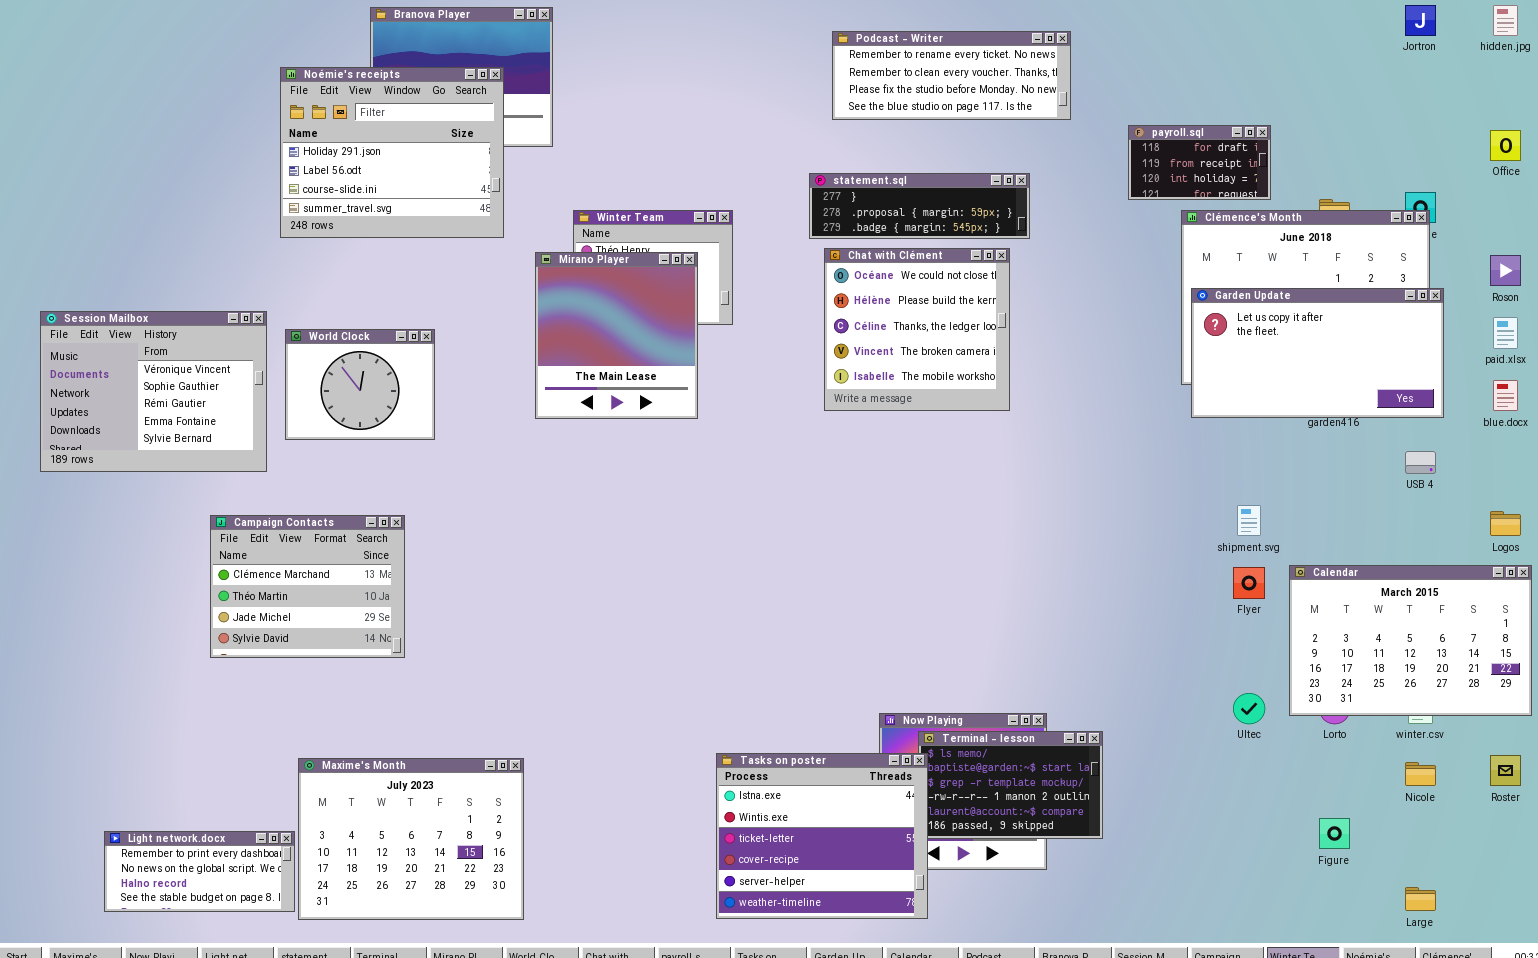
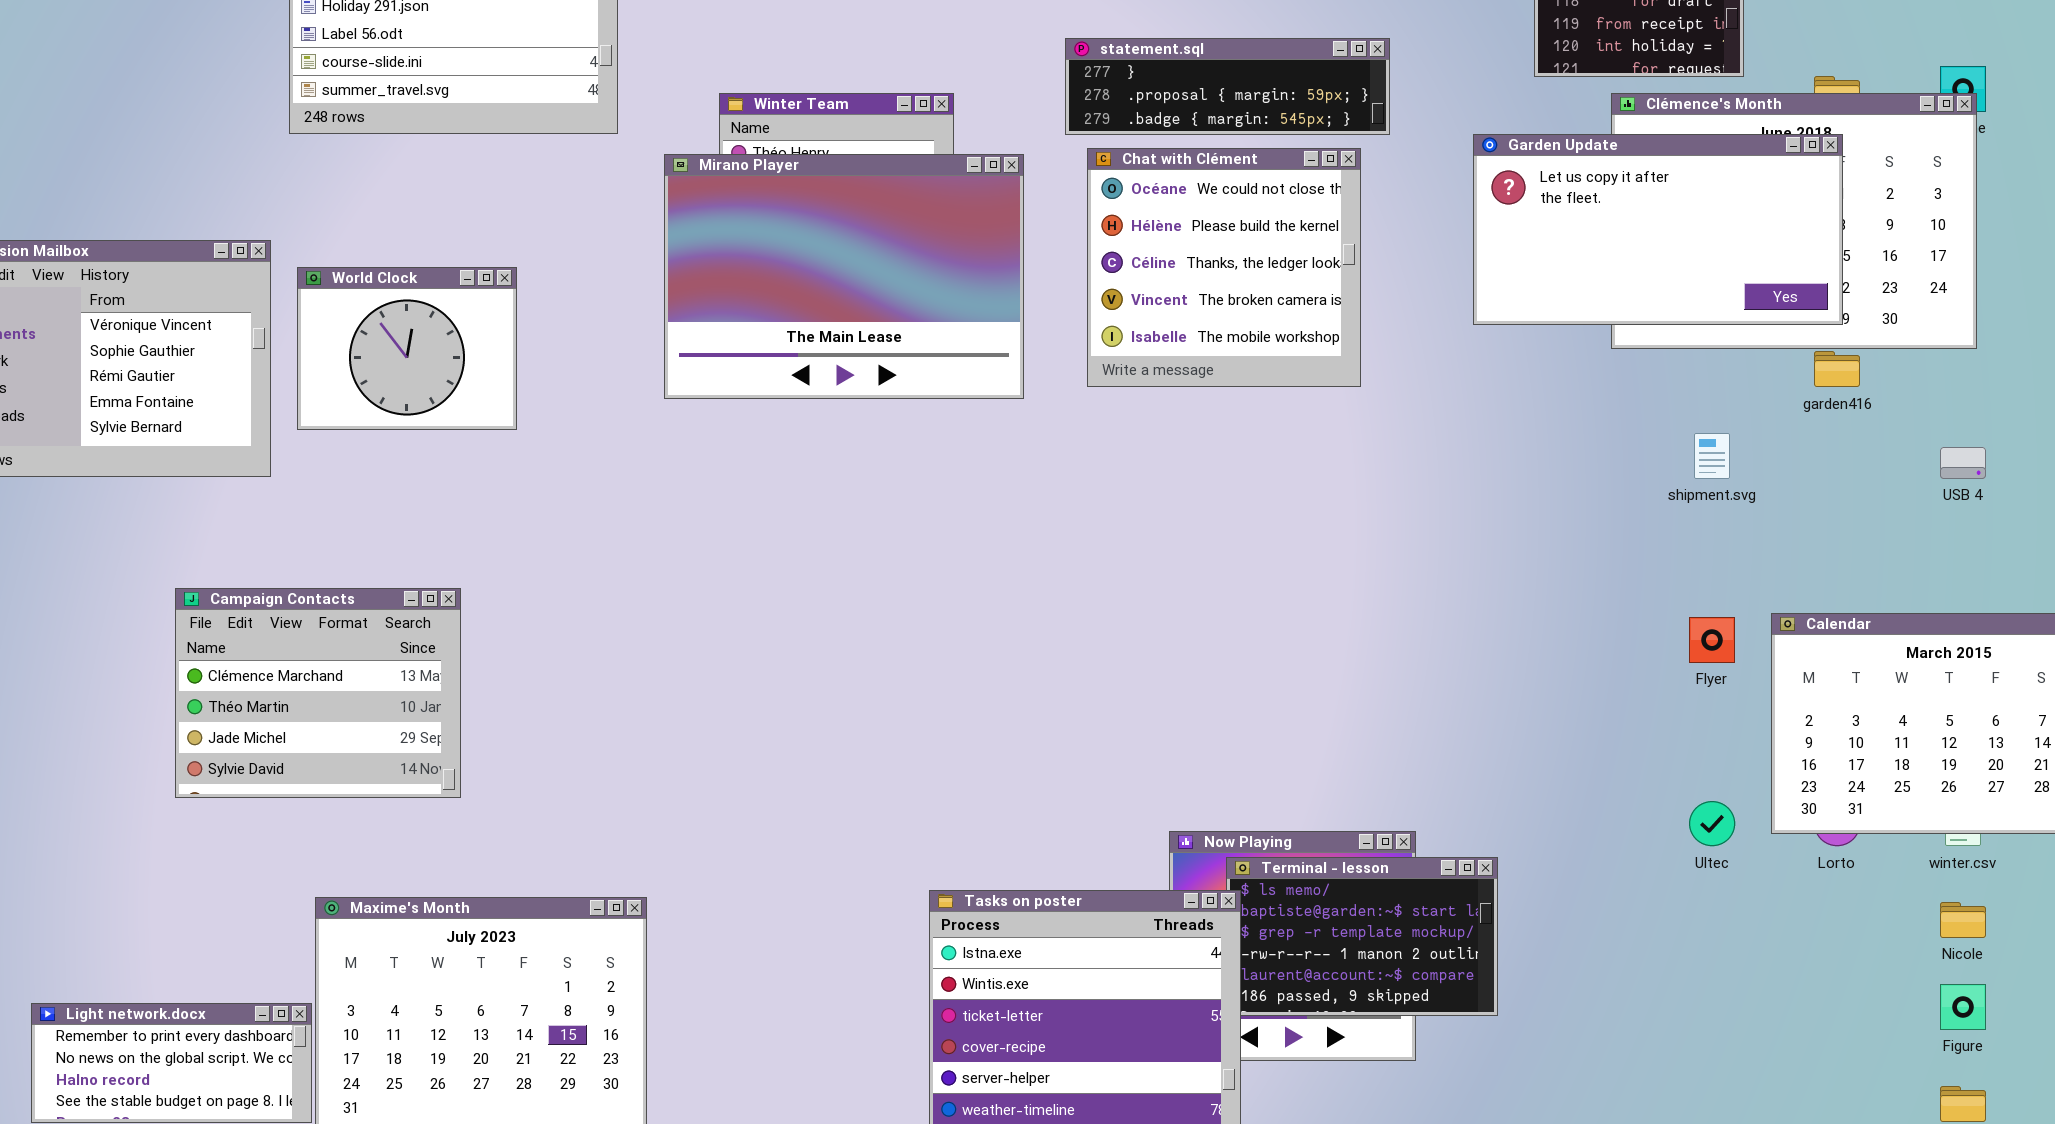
Mirano Player: [535,252,698,419] -> [664,154,1024,399], resized
Garden Update: [1191,288,1444,418] -> [1473,134,1843,325], moved
shipment.svg: [1237,505,1261,536] -> [1694,433,1730,479], moved
Campaign Contacts: [210,515,405,658] -> [175,588,461,798], moved
Figure: [1319,818,1350,849] -> [1940,984,1986,1030], moved

